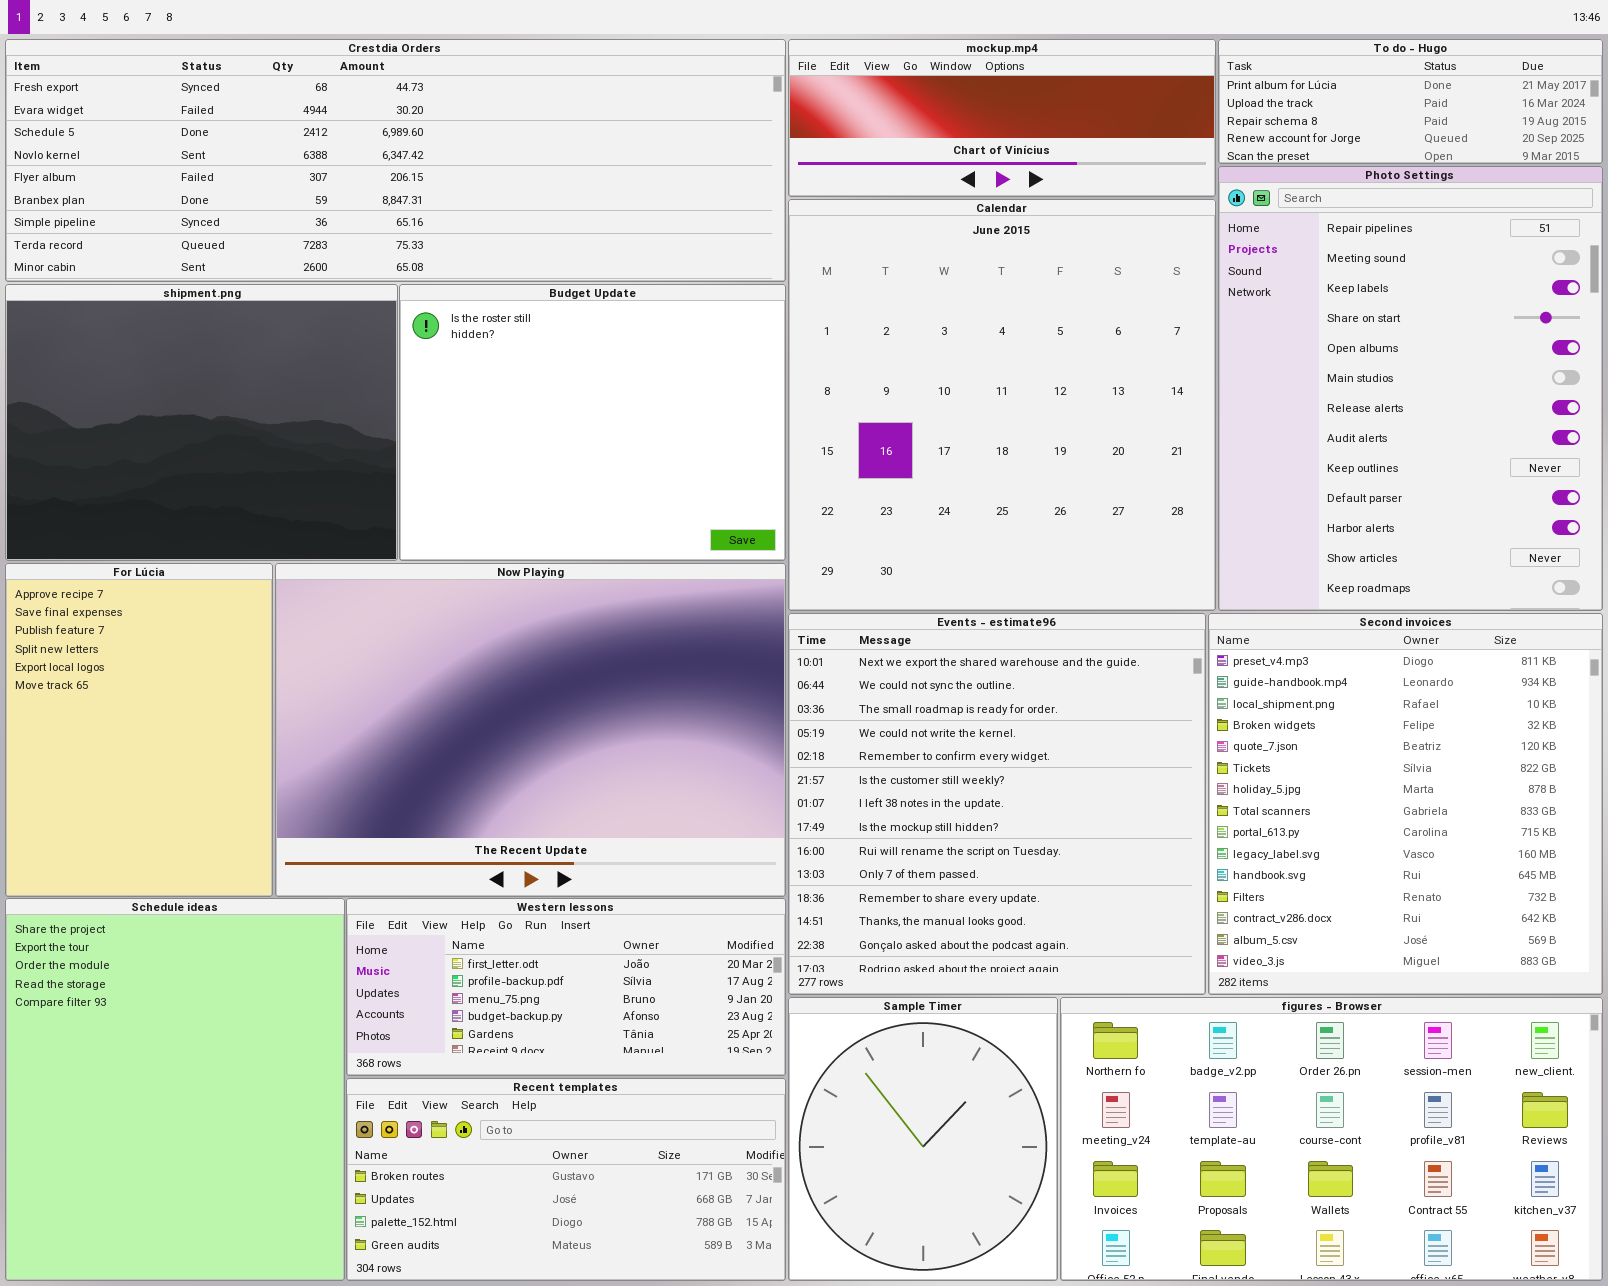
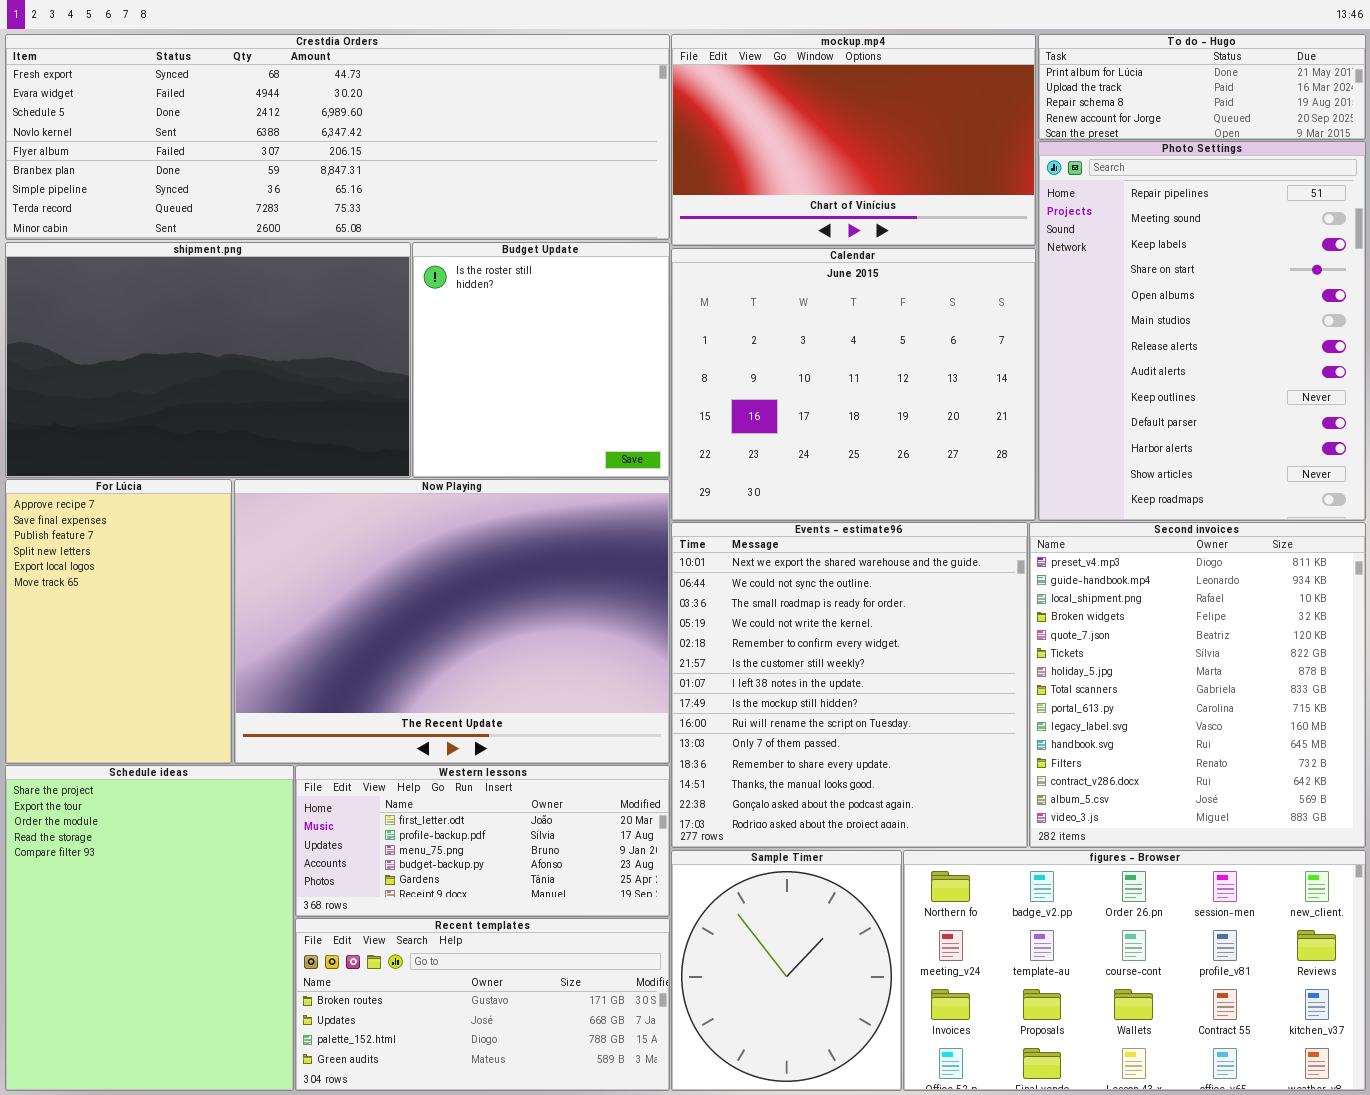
mockup.mp4: [788,39,1216,197] -> [671,34,1036,246], resized
Calendar: [788,199,1216,611] -> [671,248,1036,521], resized
shipment.png: [5,284,398,561] -> [5,242,411,478], resized
Budget Update: [399,284,786,561] -> [412,242,670,478], resized

